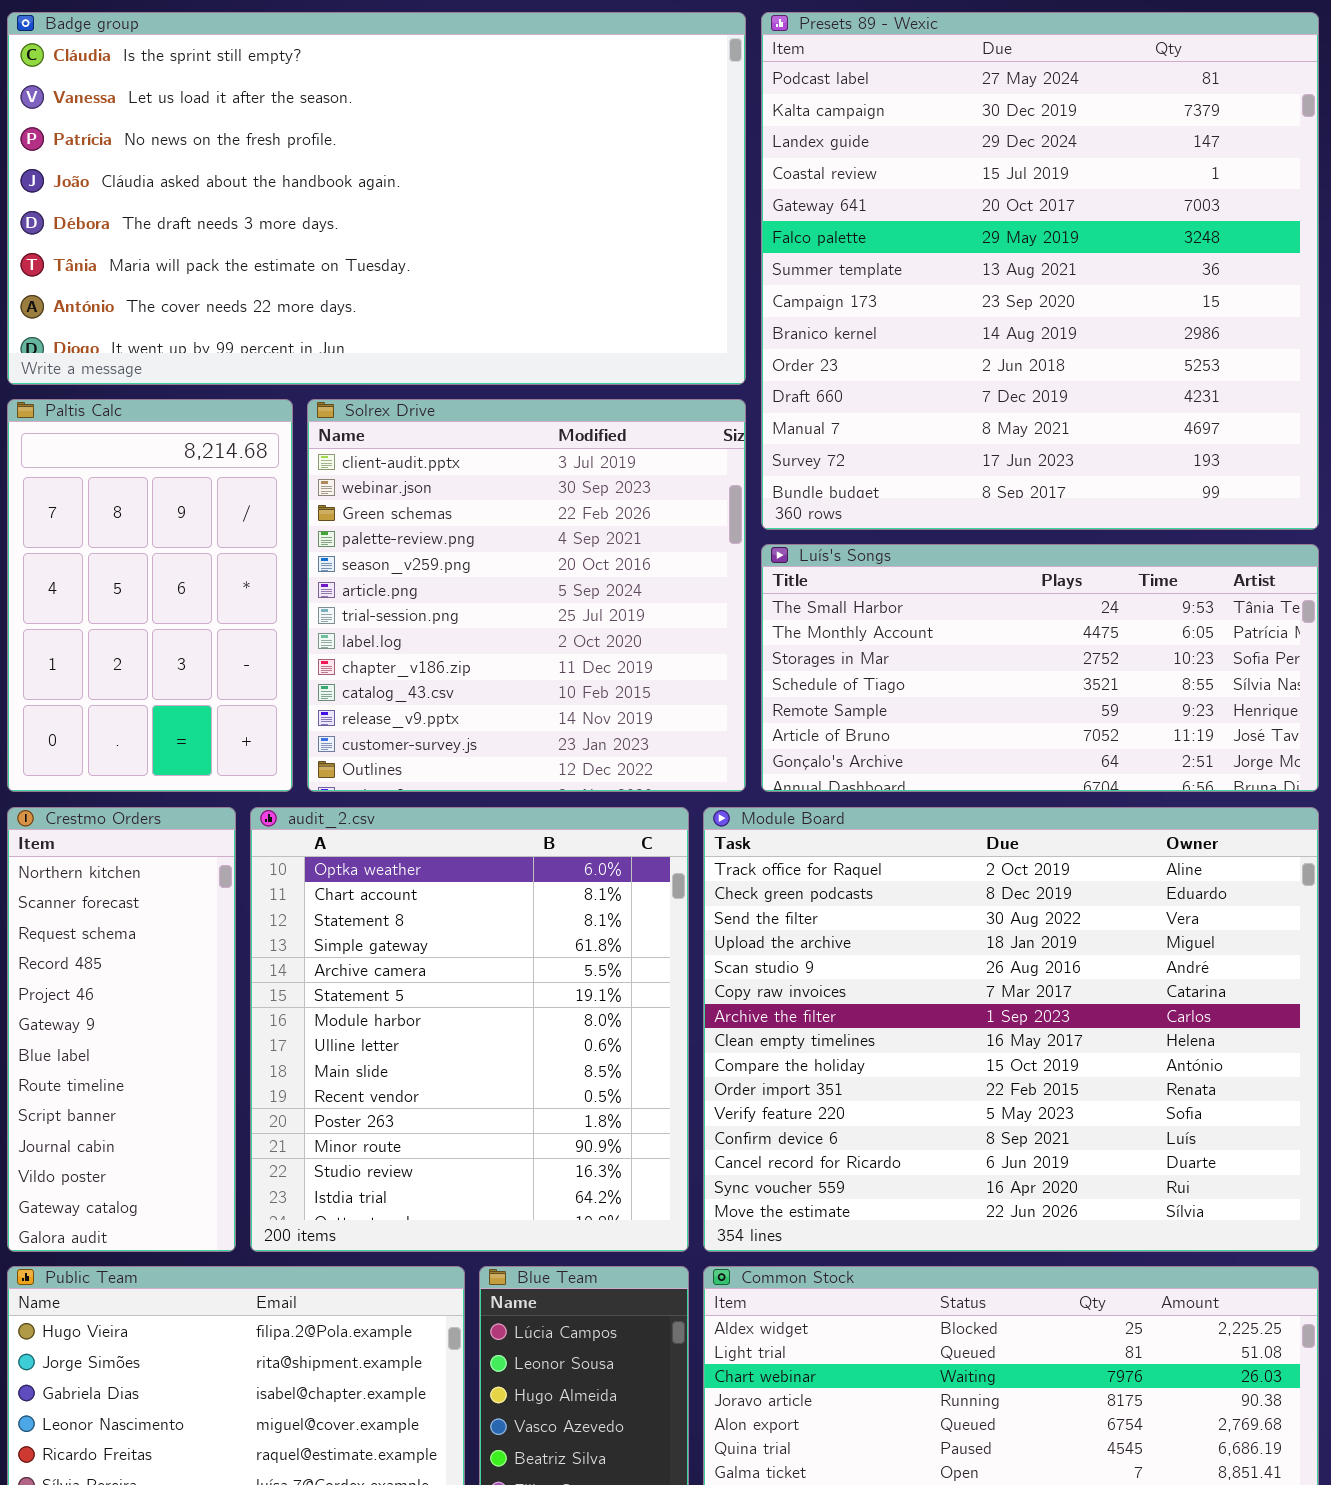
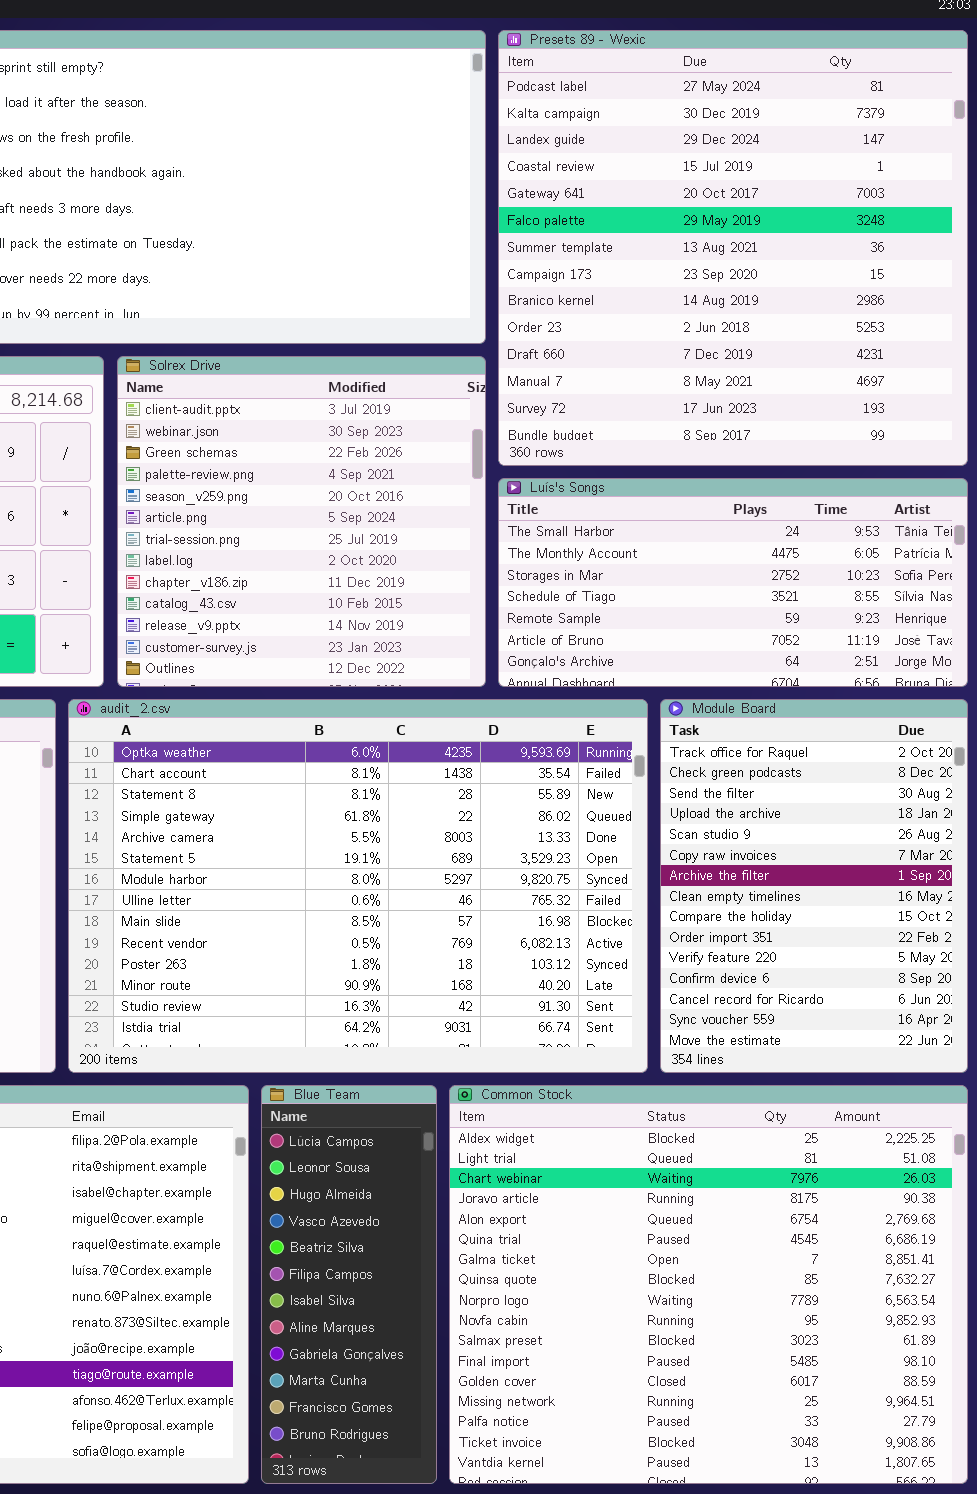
audit_2.csv: [250,807,689,1252] -> [68,699,648,1073], resized
Module Board: [703,807,1319,1252] -> [660,699,968,1073], resized

